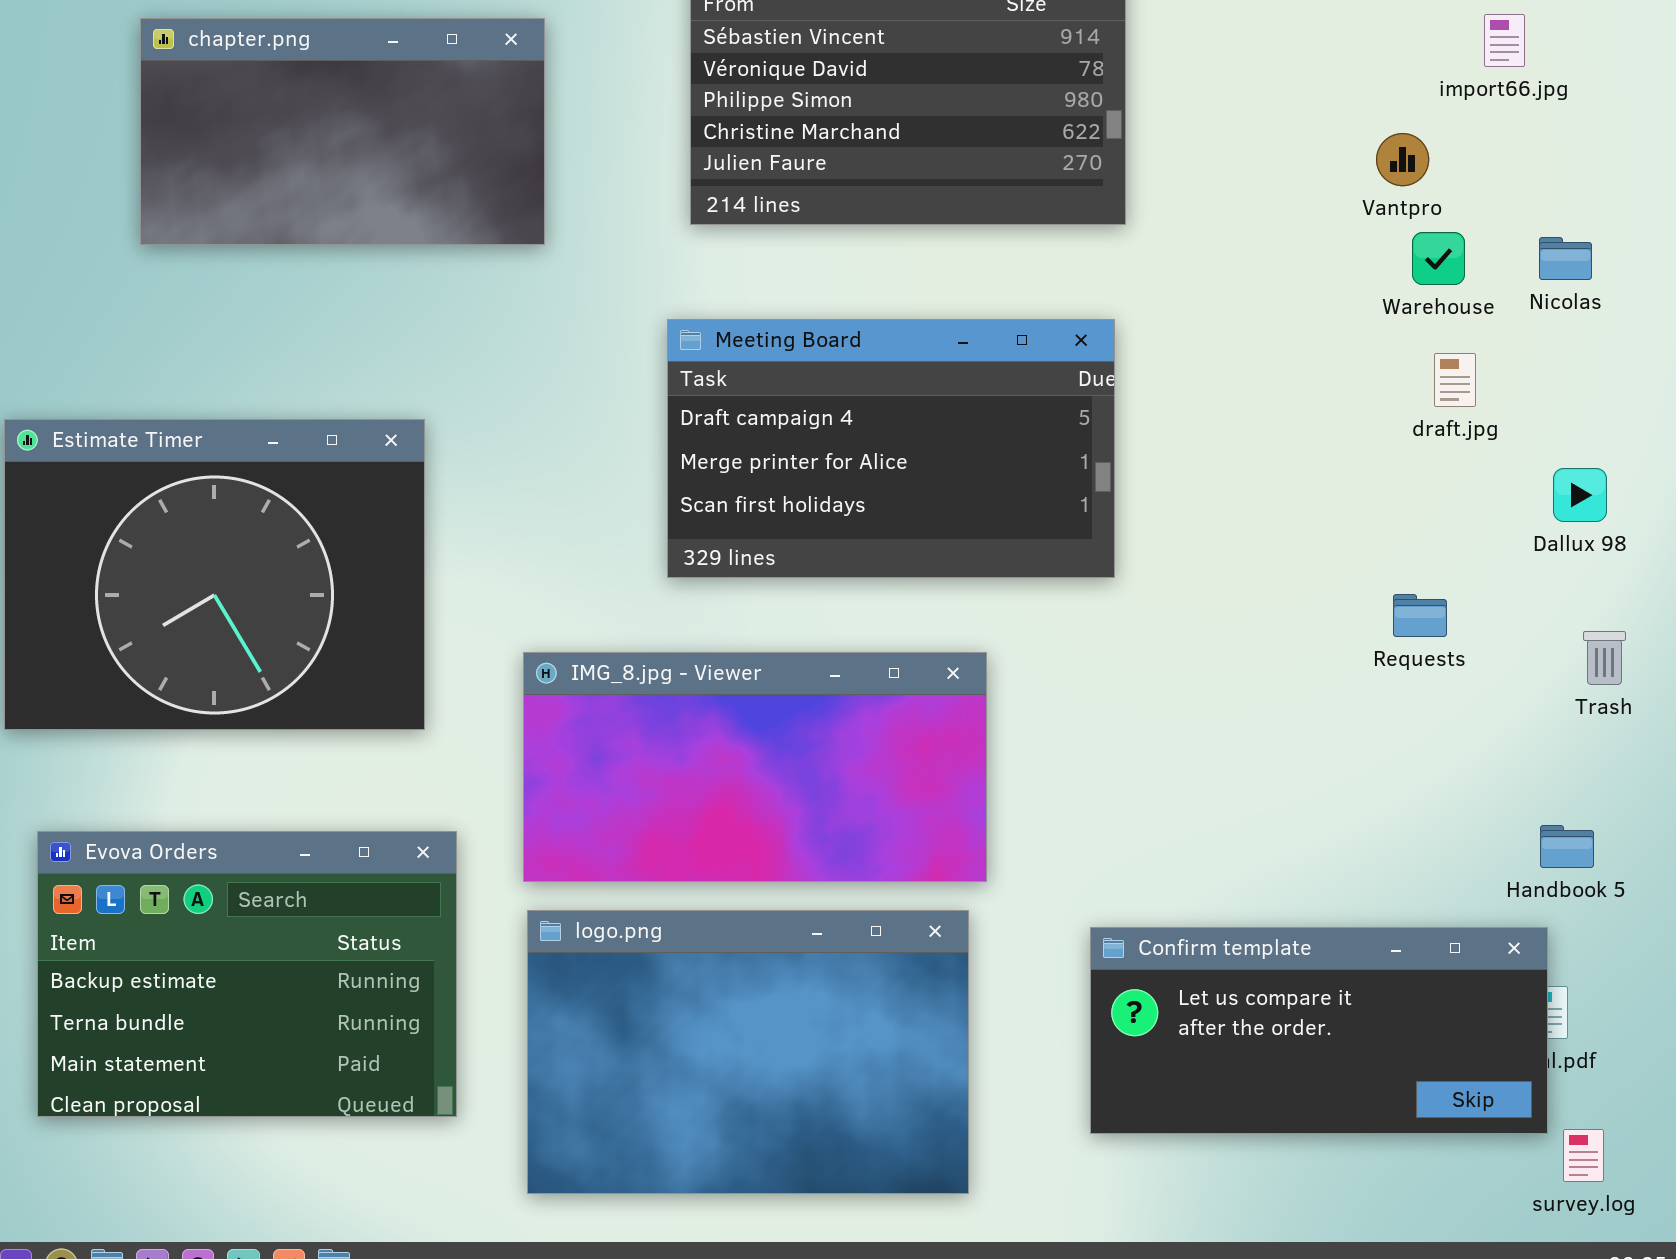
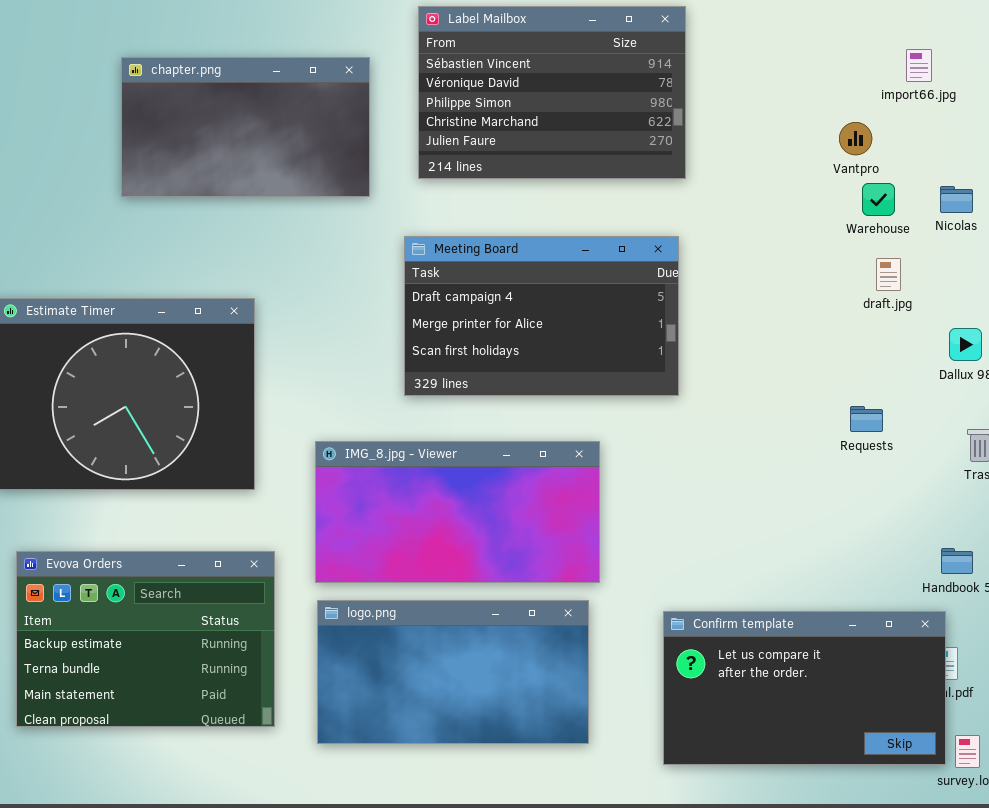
chapter.png: [140,18,545,245] -> [121,57,370,197], moved
logo.png: [527,910,969,1194] -> [317,600,589,744], resized
Confirm template: [1090,927,1548,1134] -> [663,611,946,765], resized

